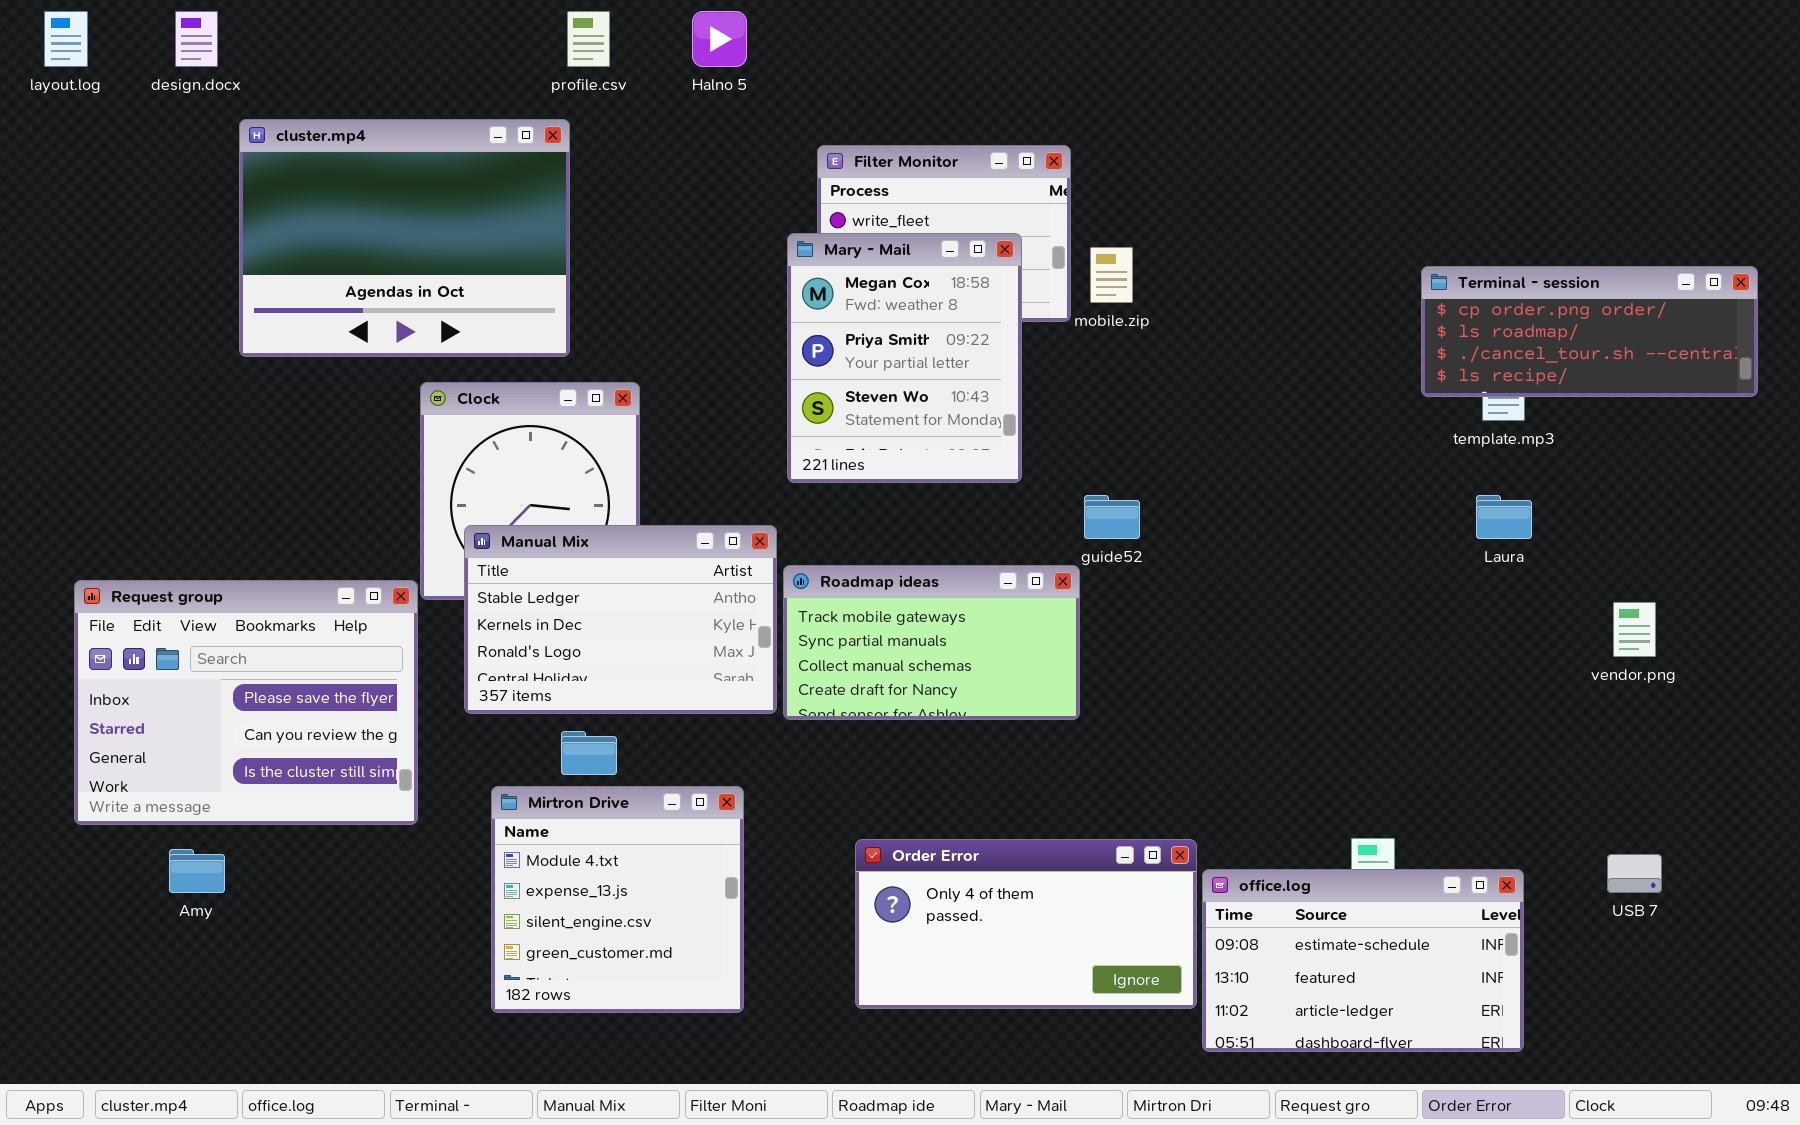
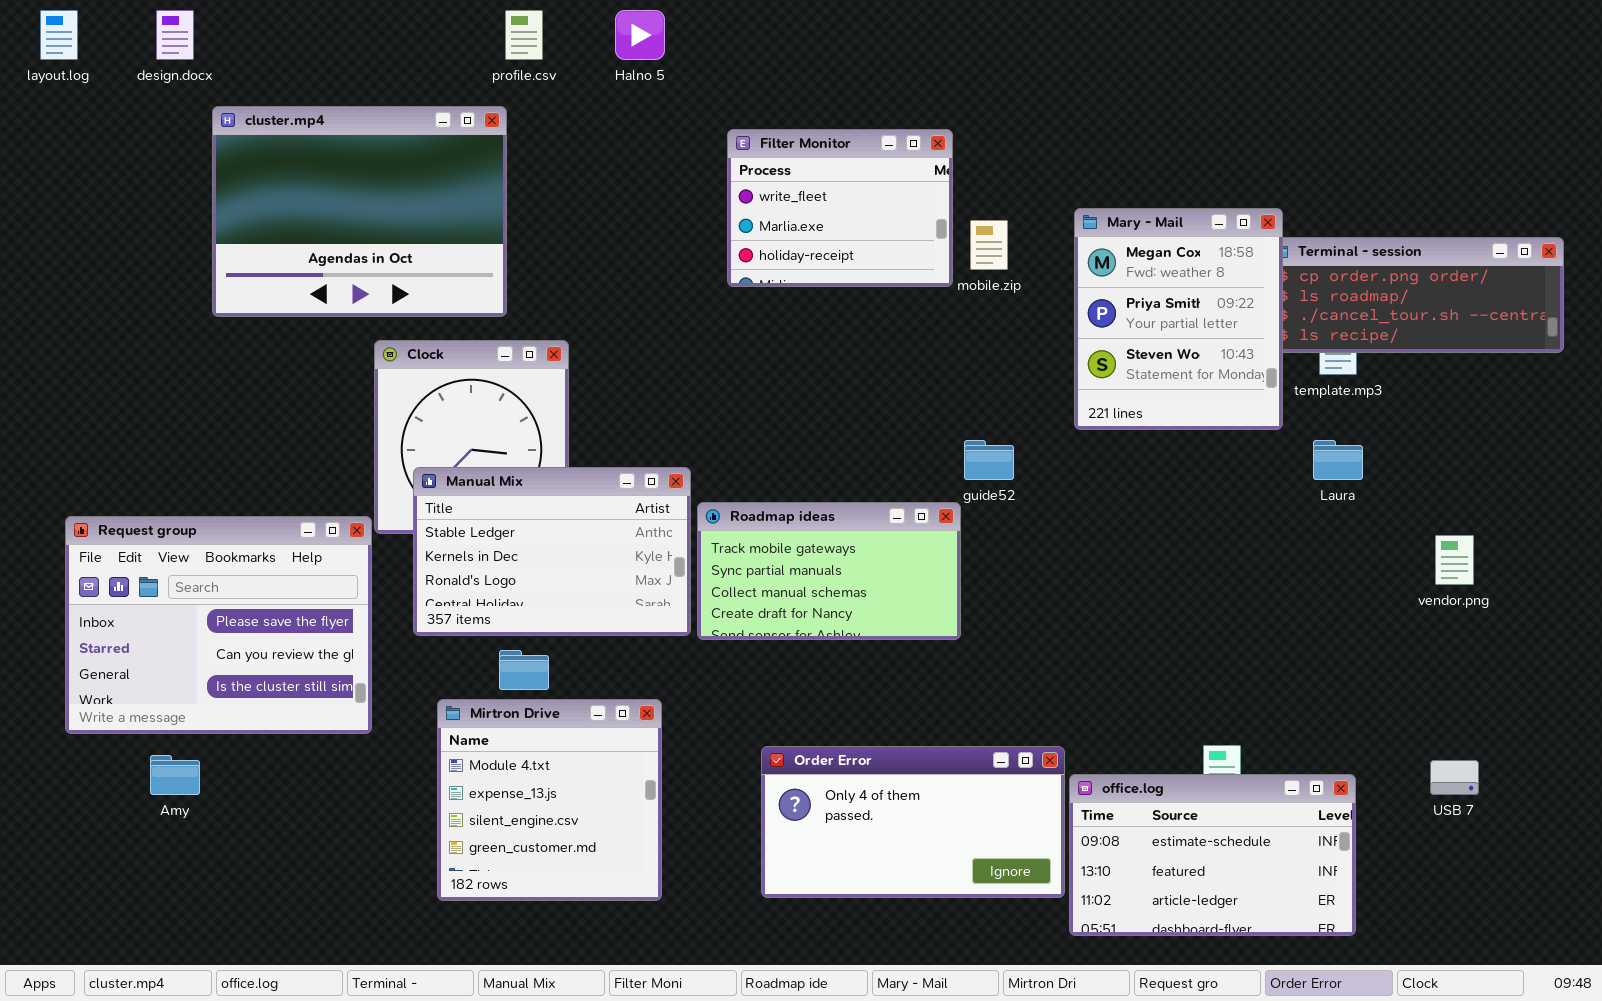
Mary - Mail: [787,233,1022,483] -> [1074,208,1283,430], moved

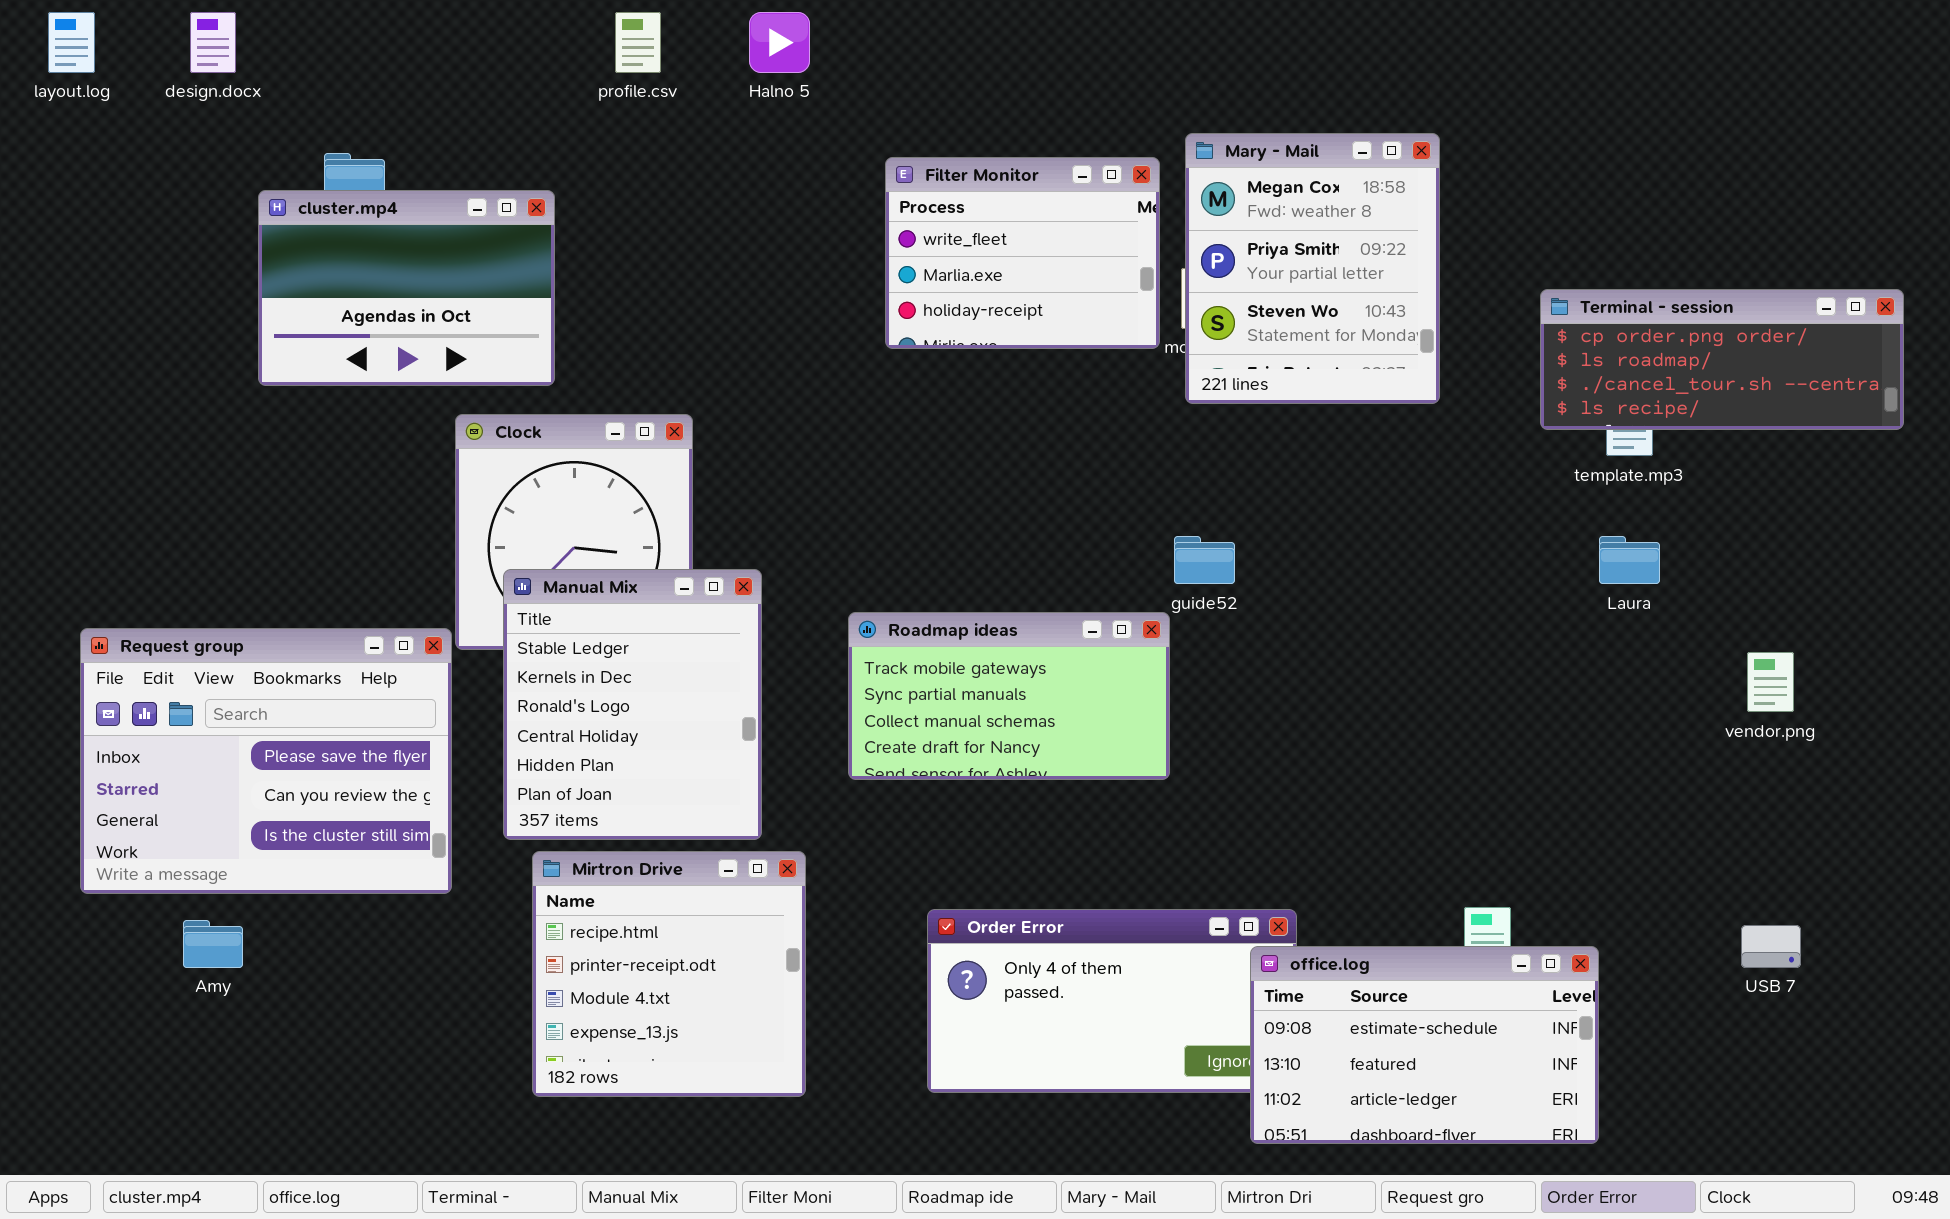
cluster.mp4: [212,106,507,317] -> [258,190,555,386], resized
Mary - Mail: [1074,208,1283,430] -> [1185,133,1440,404], moved
Manual Mix: [413,467,691,636] -> [503,569,762,840], resized
Mirtron Drive: [437,699,662,901] -> [532,851,806,1097], scrolled up 2 rows
office.log: [1069,774,1356,936] -> [1250,946,1599,1144], moved

